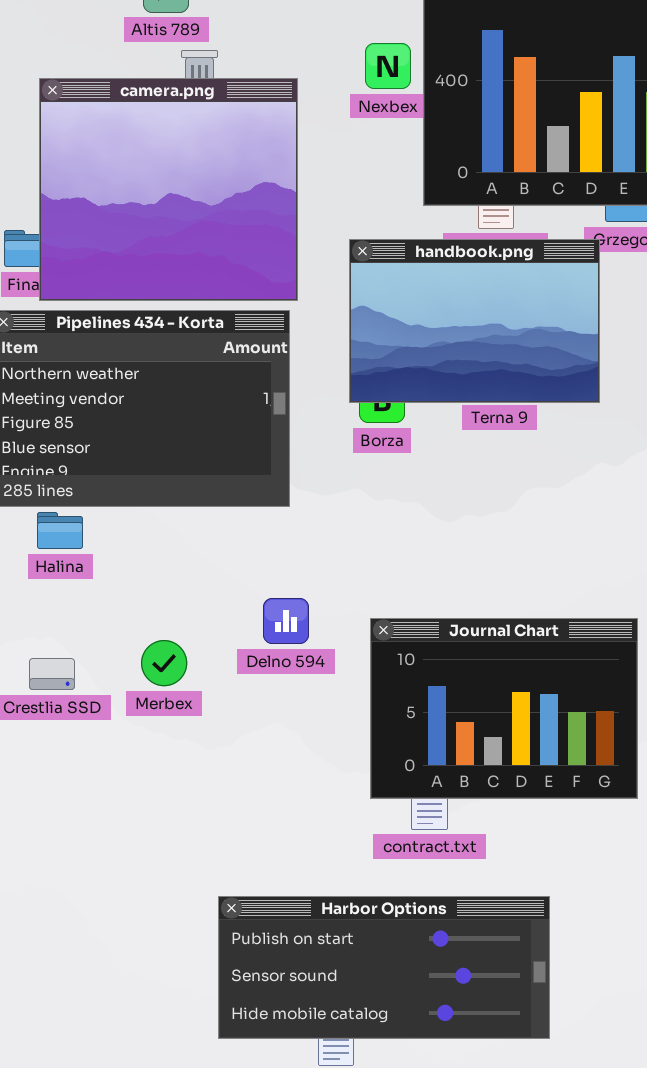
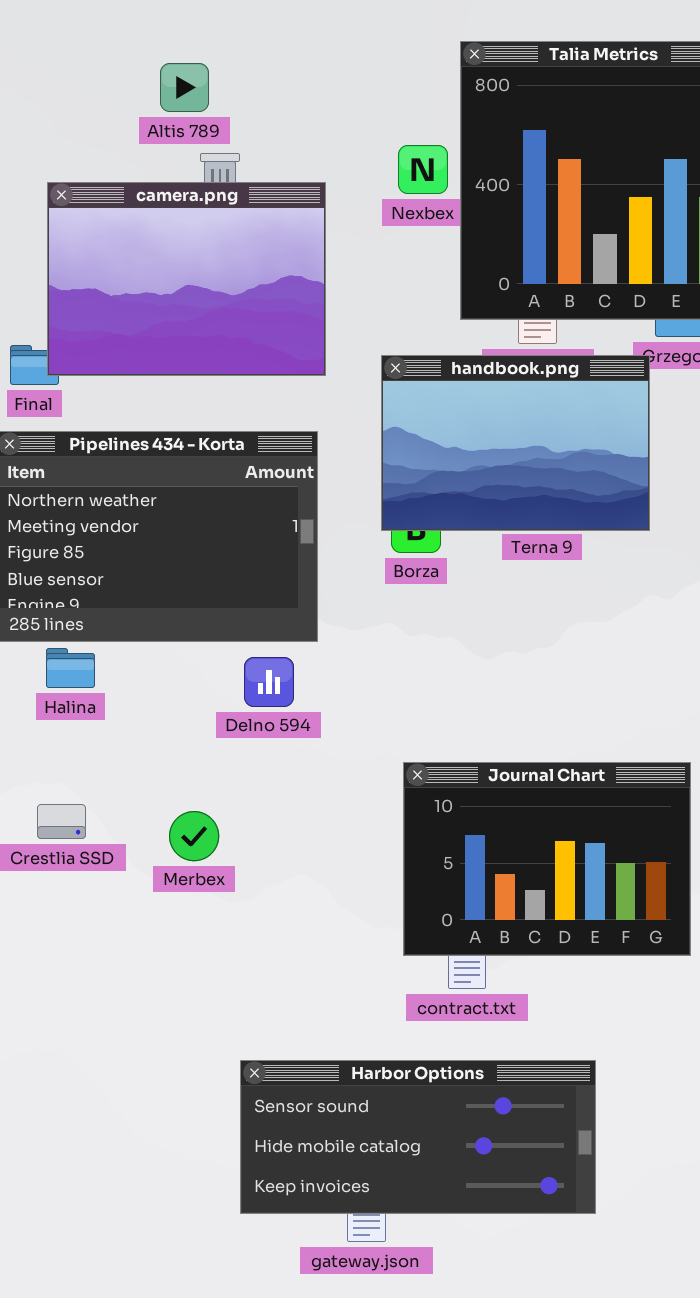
camera.png: [39,78,298,301] -> [47,182,326,376], resized
Delno 594: [263,598,309,644] -> [244,657,294,707], moved
Merbex: [141,640,187,686] -> [169,811,219,861], moved
Harbor Options: [218,896,550,1039] -> [240,1060,596,1214], scrolled down 1 row

